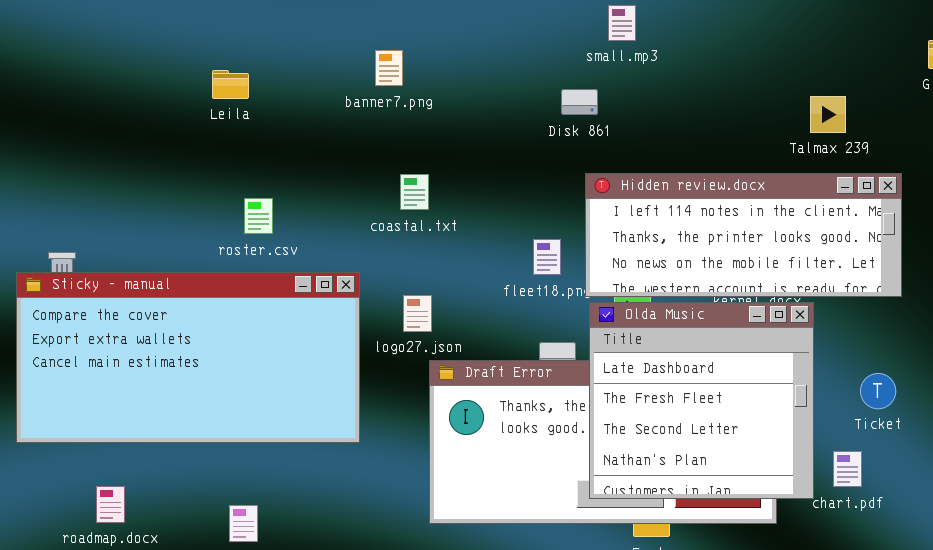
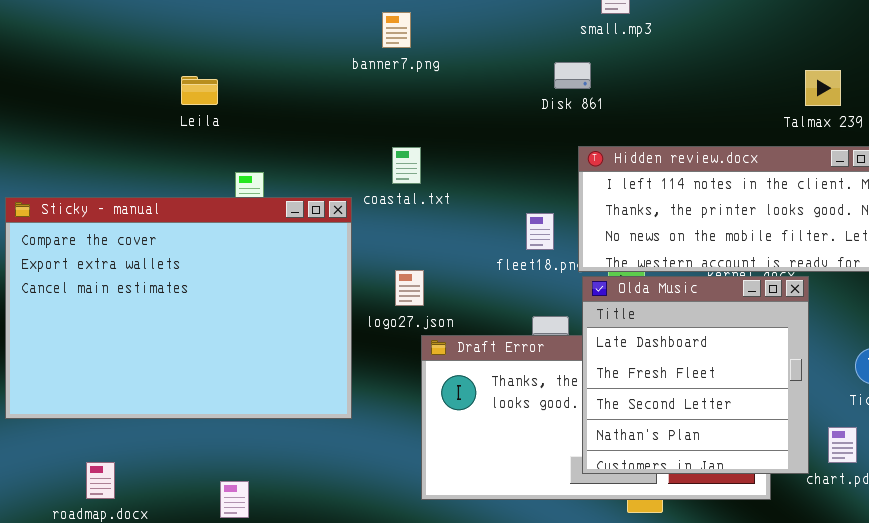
banner7.png: [375,50,403,86] -> [382,12,411,48], moved
Leila: [212,70,249,99] -> [181,76,218,105], moved
Sticky - manual: [16,272,360,443] -> [5,197,352,419], resized

